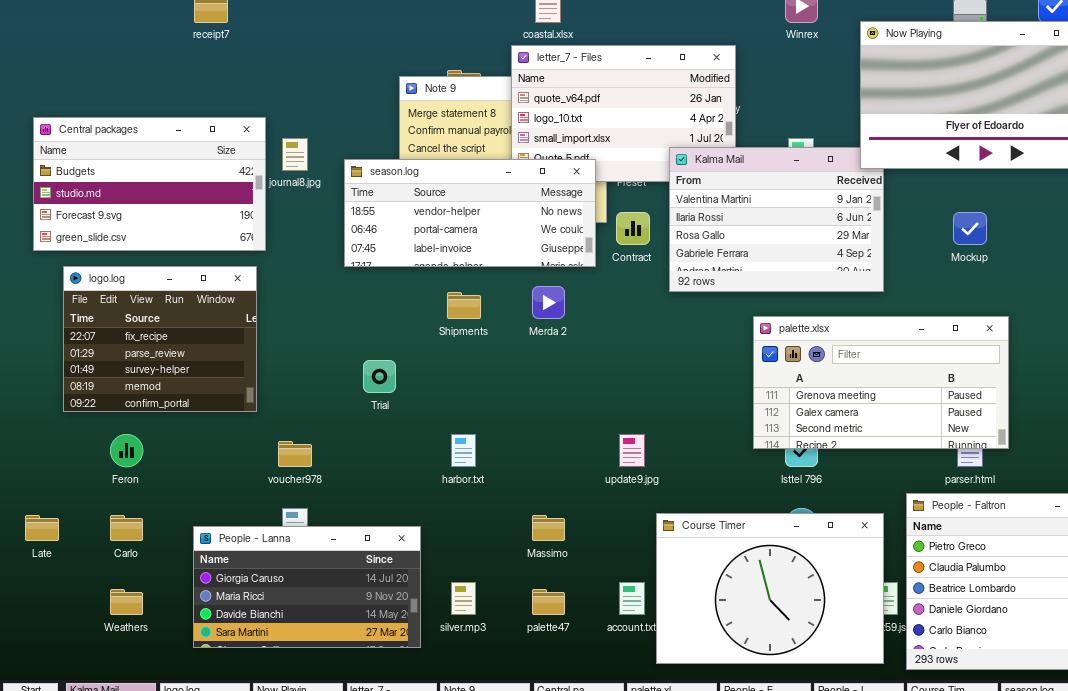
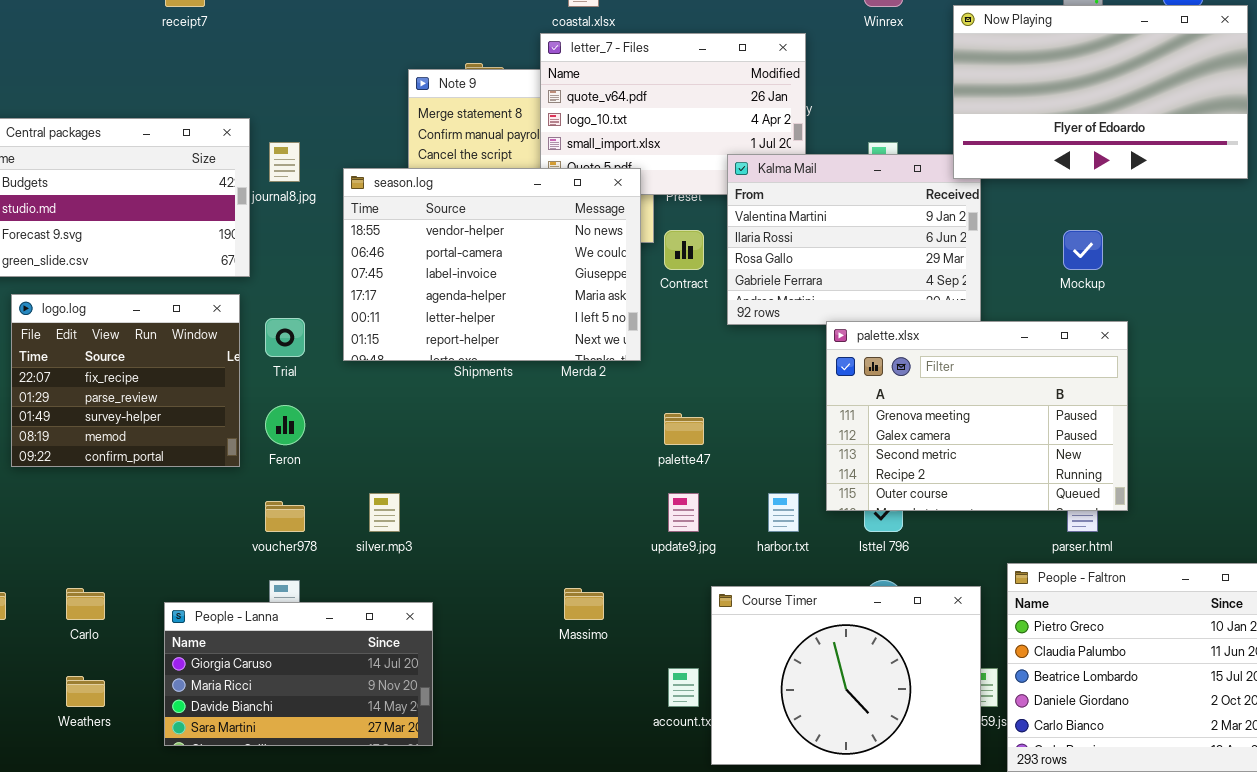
season.log: [344,159,596,267] -> [343,168,641,361], resized
palette.xlsx: [753,316,1009,449] -> [826,321,1128,511], resized
Trial: [363,360,396,393] -> [265,318,305,357], moved
Feron: [110,434,143,467] -> [265,405,305,445], moved
harbor.txt: [451,434,476,467] -> [768,493,799,532], moved
silver.mp3: [451,582,476,615] -> [369,493,400,532], moved
palette47: [532,589,565,615] -> [664,413,704,445], moved

